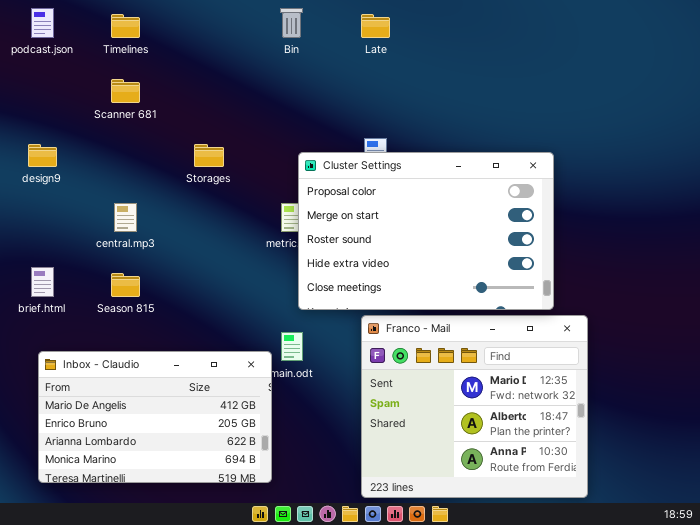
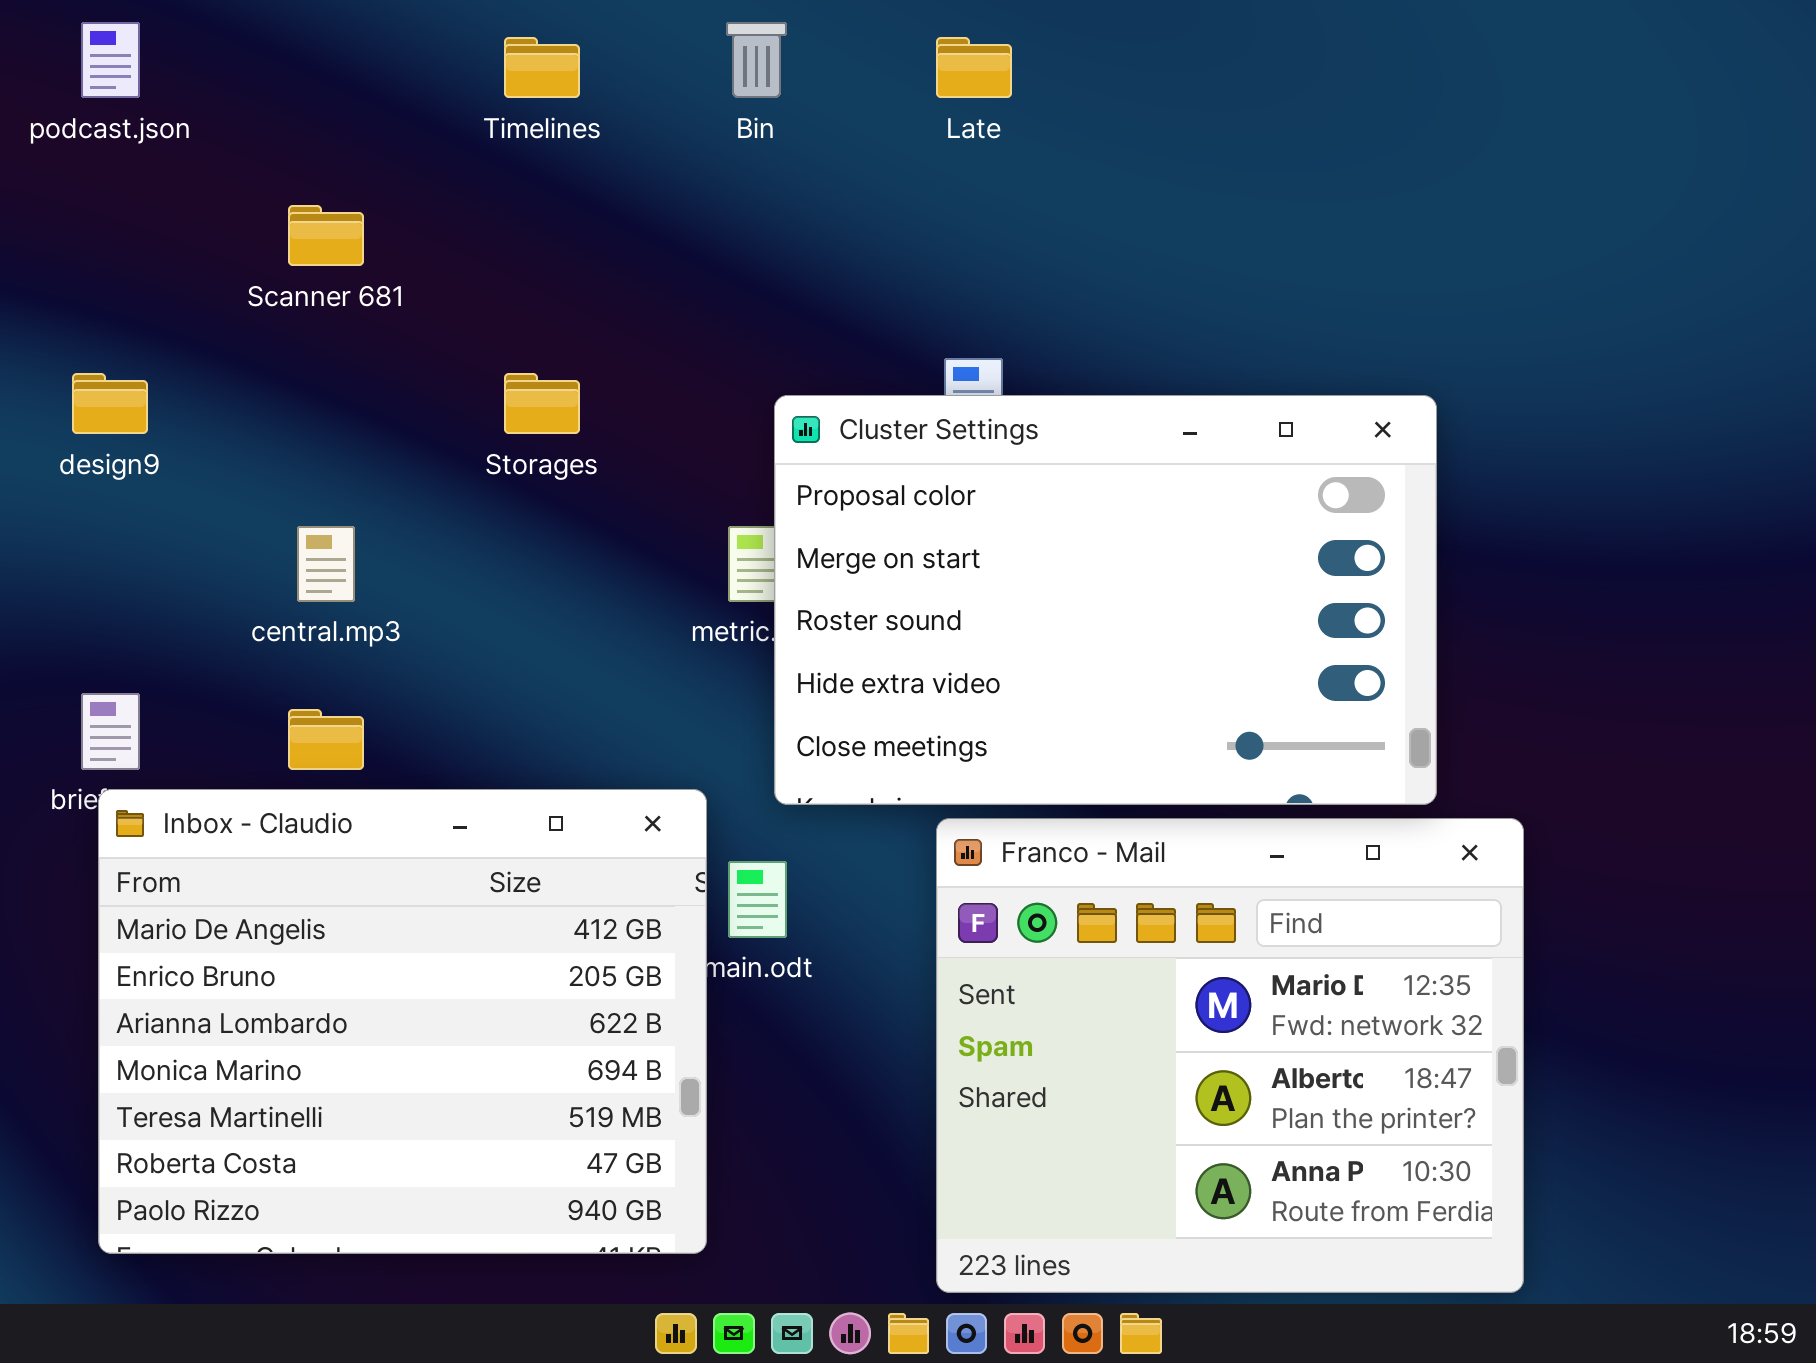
Timelines: [111,14,140,38] -> [504,37,580,98], moved
Inbox - Claudio: [38,351,272,483] -> [98,789,707,1254], resized

